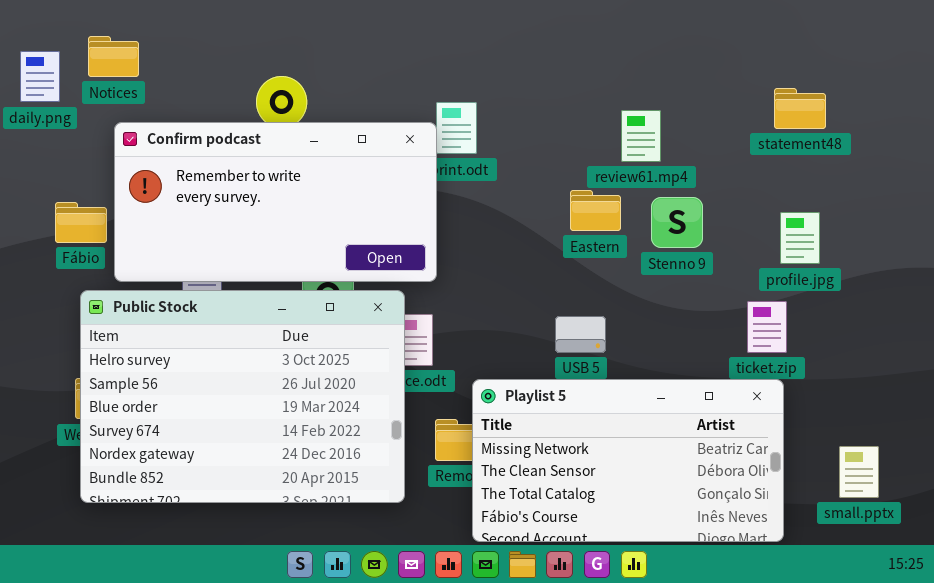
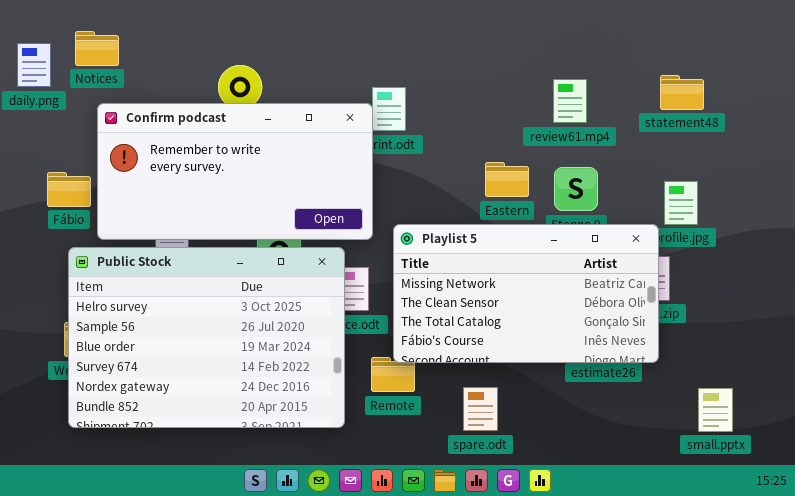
review61.mp4: [621,110,661,162] -> [553,79,587,123], moved
Playlist 5: [472,379,784,542] -> [393,224,659,363], moved
small.pptx: [839,446,879,498] -> [698,388,733,432], moved

